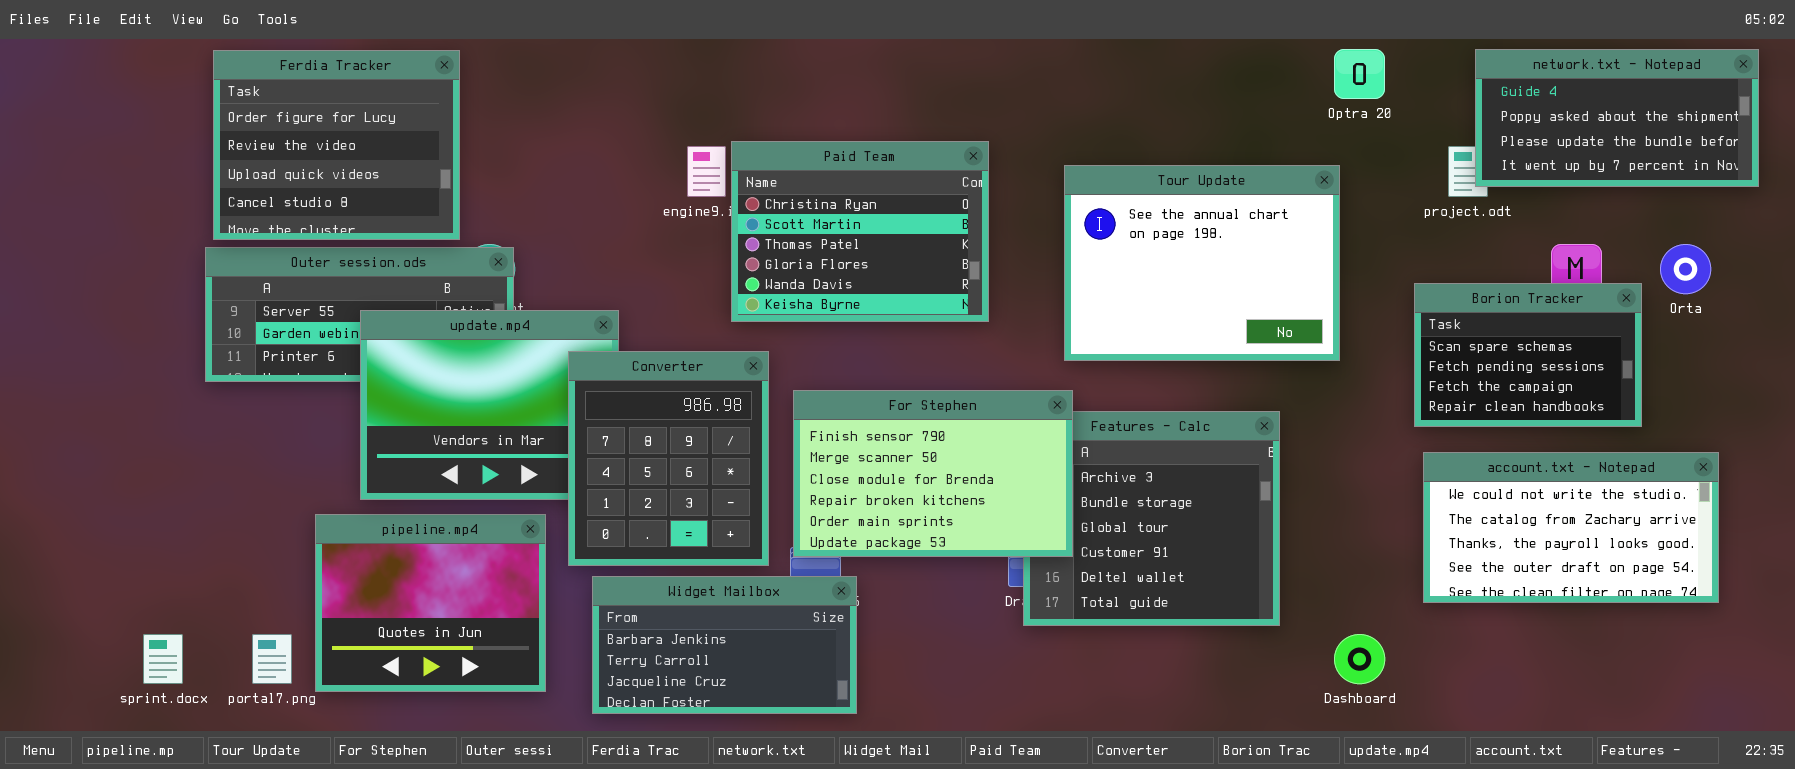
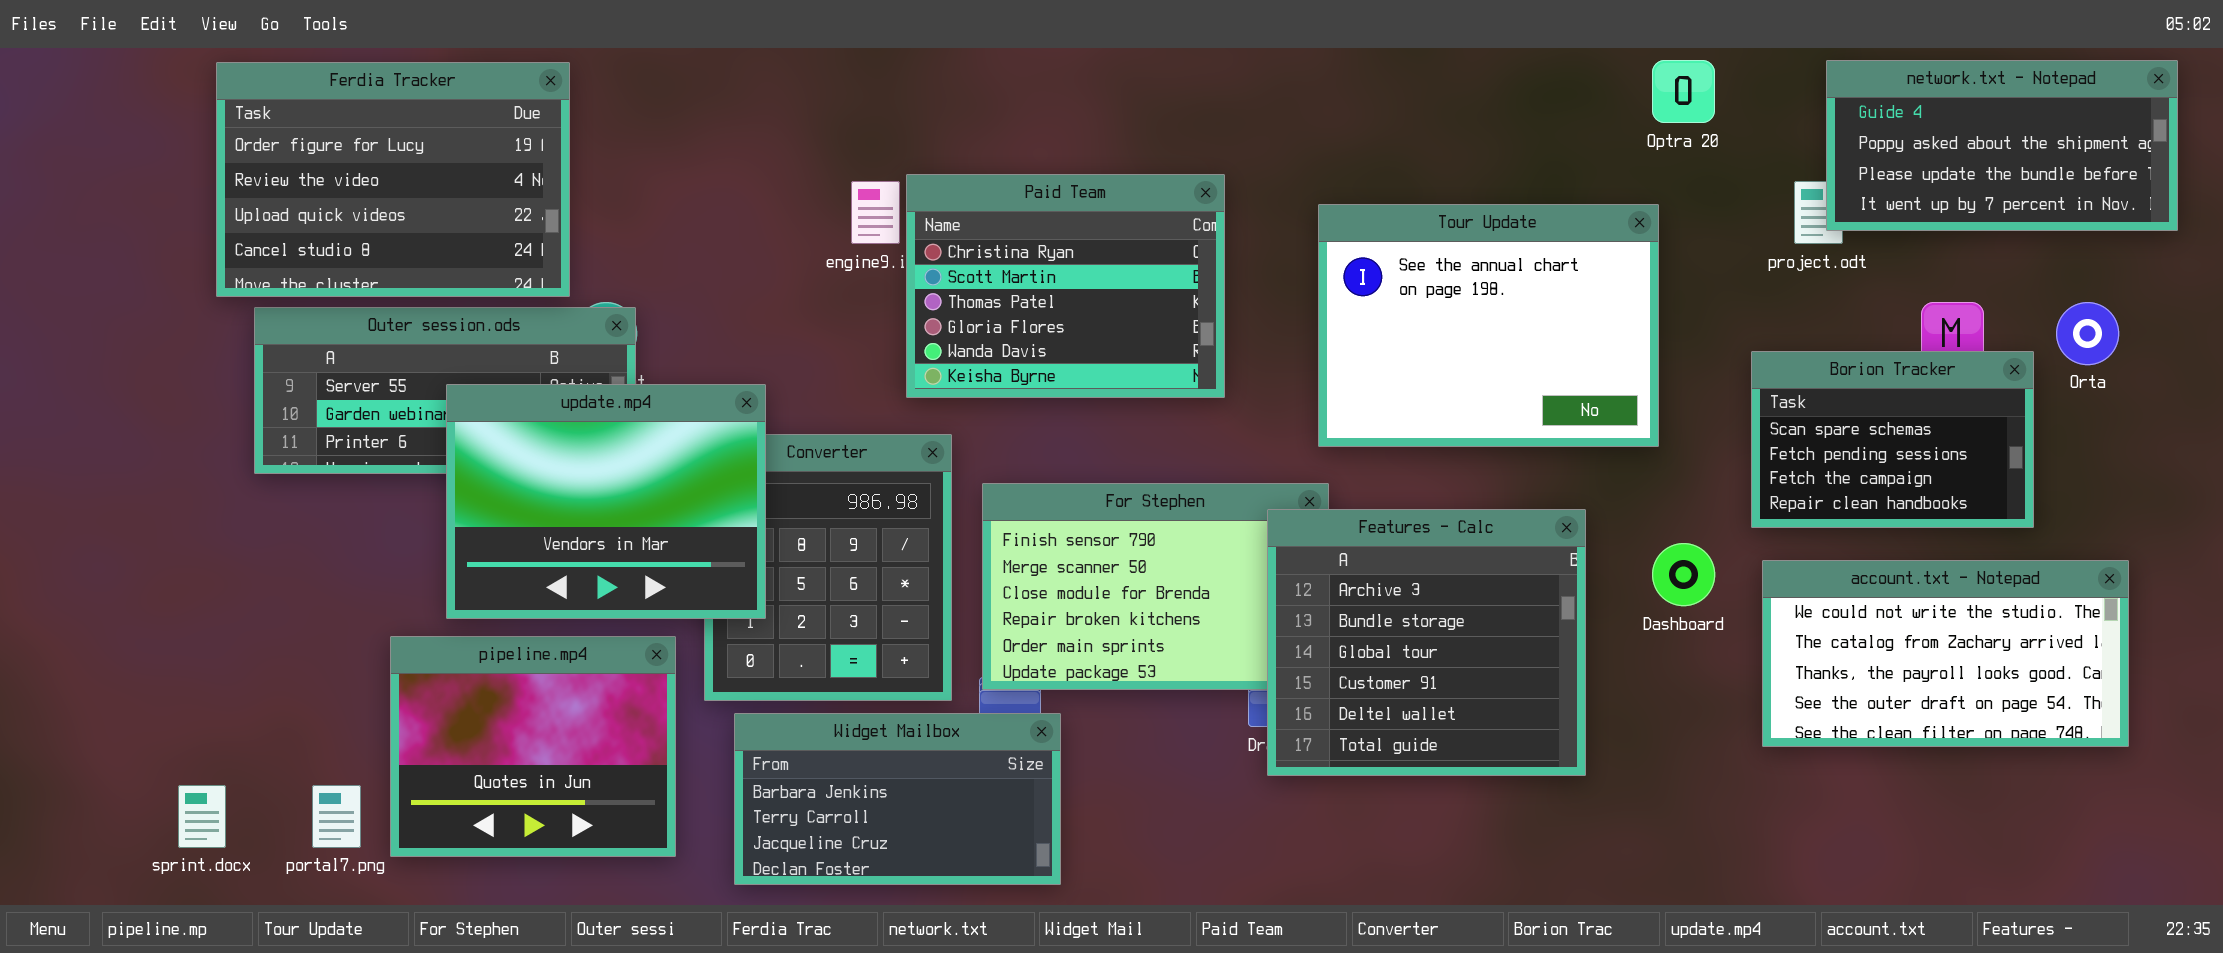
Ferdia Tracker: [213,50,460,240] -> [216,62,570,297], resized
update.mp4: [360,310,619,500] -> [446,384,766,619], raised
Features - Calc: [1023,411,1280,626] -> [1267,509,1586,776], raised
Dashboard: [1334,634,1385,684] -> [1652,543,1715,606], moved

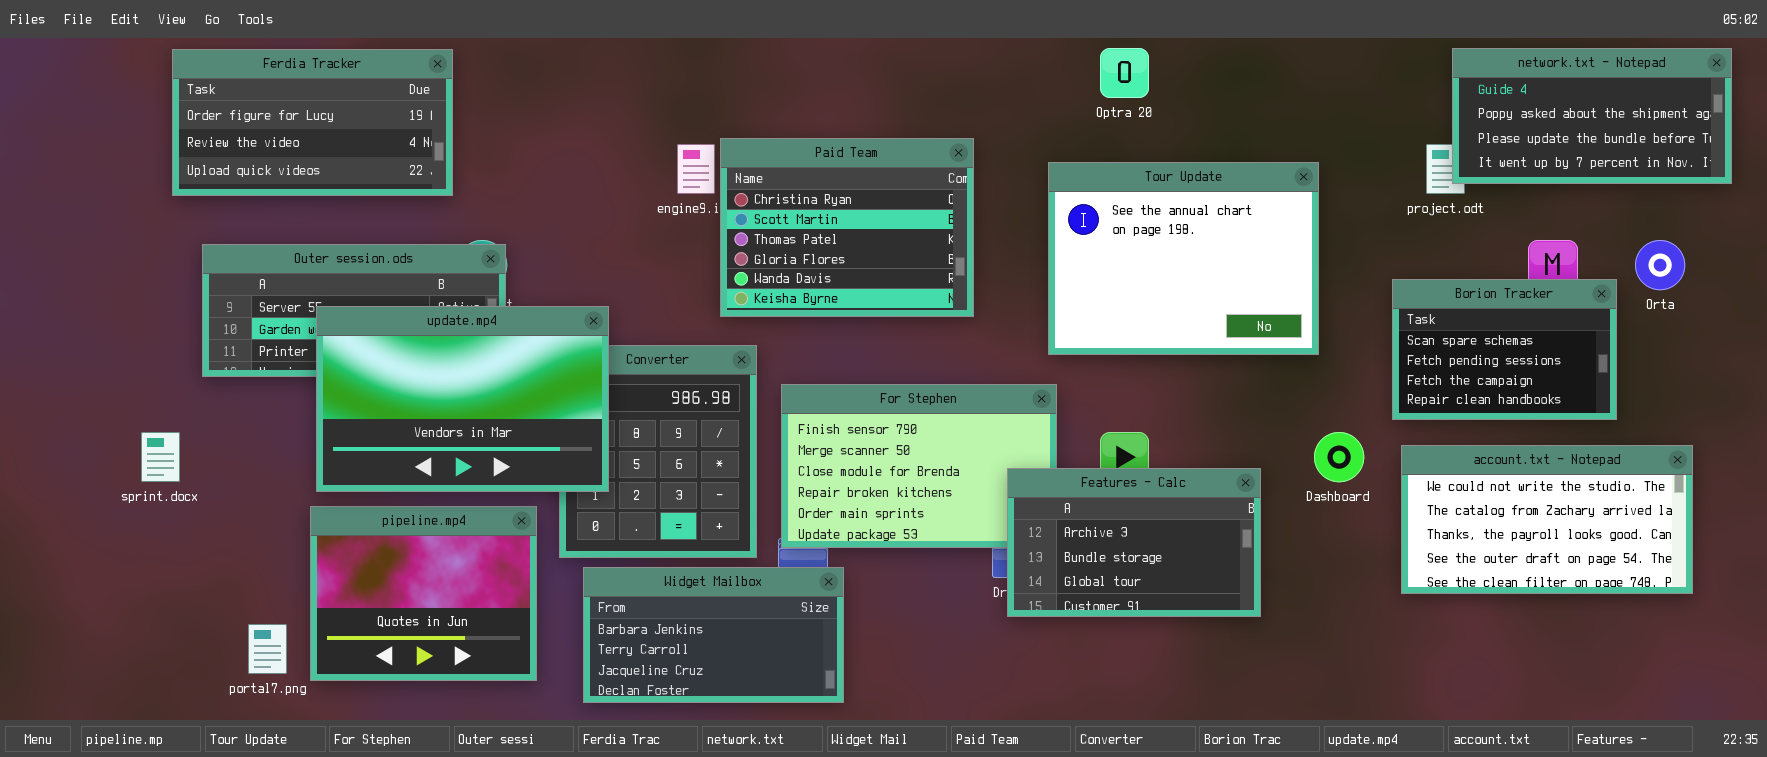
Optra 20: [1652,60,1715,123] -> [1100,48,1149,98], moved
Ferdia Tracker: [216,62,570,297] -> [172,49,453,196], resized
update.mp4: [446,384,766,619] -> [316,306,609,492], resized
Features - Calc: [1267,509,1586,776] -> [1007,468,1261,617], resized
sprint.docx: [178,785,226,848] -> [141,432,180,482], moved

